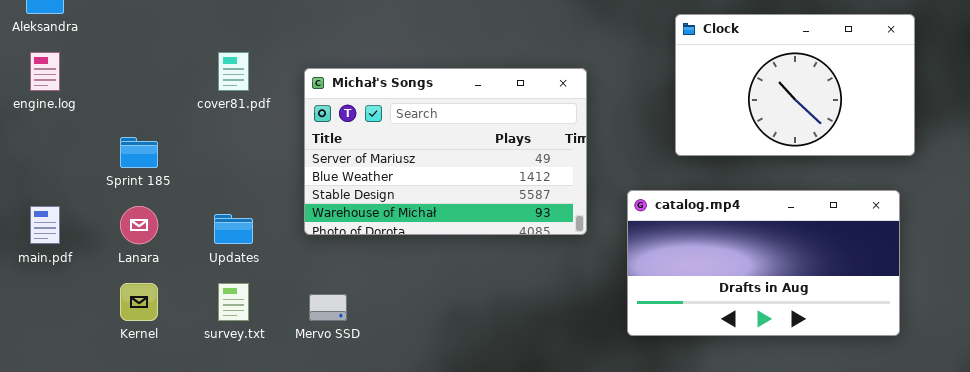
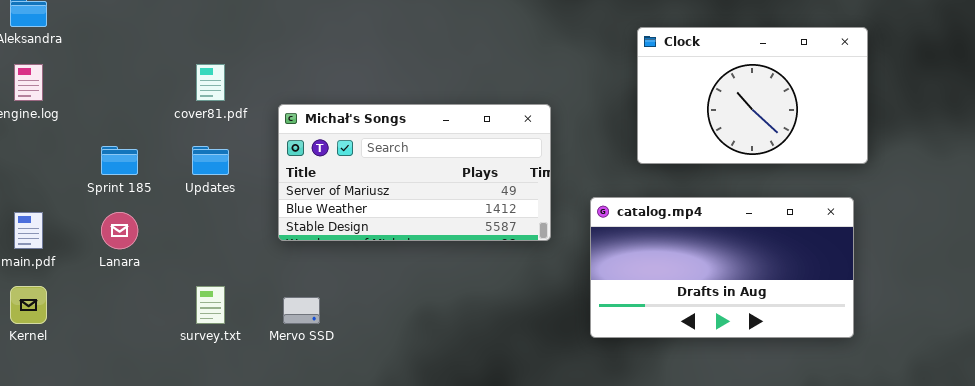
Michał's Songs: [304,68,587,235] -> [278,104,551,241], resized
Updates: [214,214,253,244] -> [192,146,229,175], moved
Kernel: [120,283,158,321] -> [10,286,47,324], moved

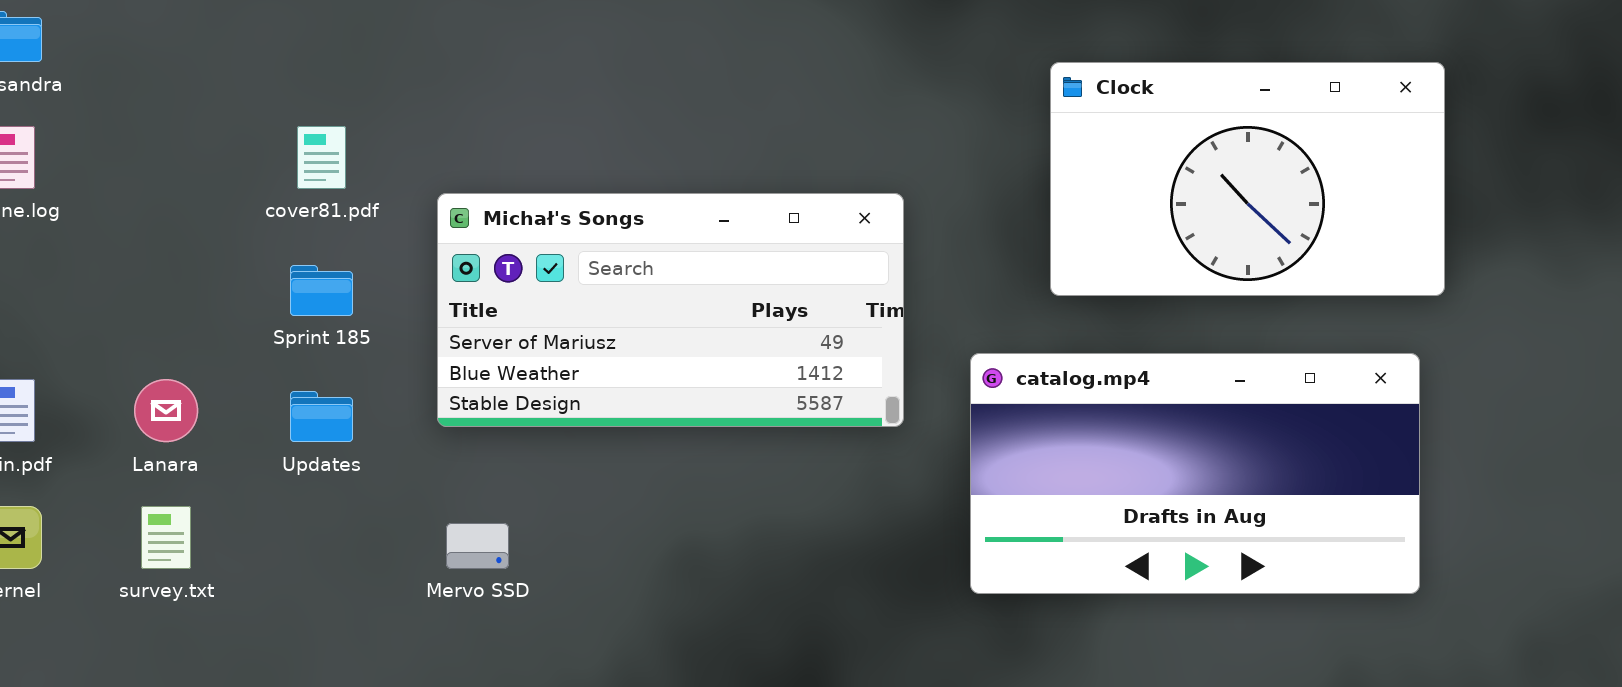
Sprint 185: [101,146,138,175] -> [290,265,353,316], moved
Updates: [192,146,229,175] -> [290,391,353,442], moved
survey.txt: [196,286,225,324] -> [141,506,191,569], moved

